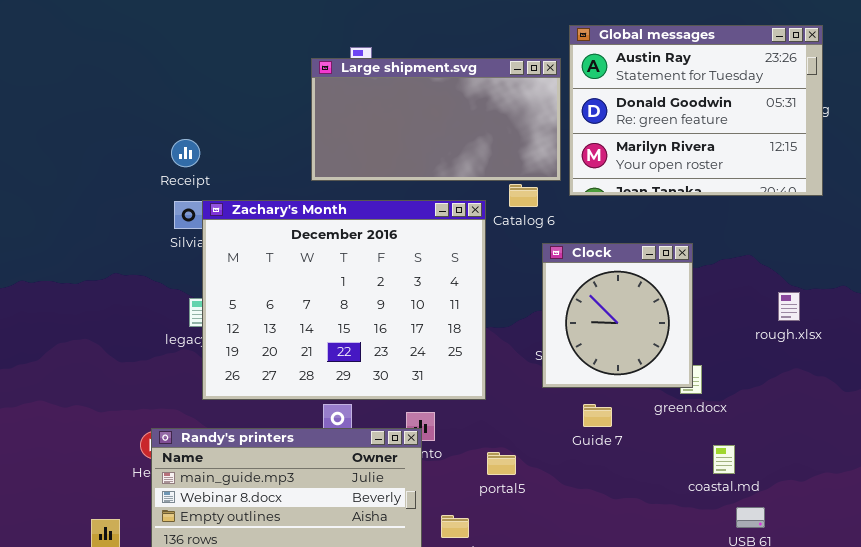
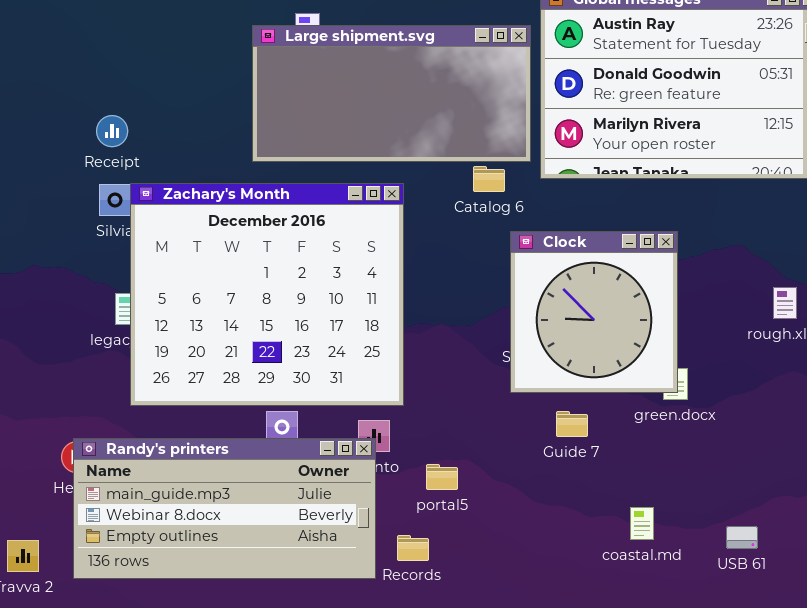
Zachary's Month: [202,200,486,400] -> [130,183,404,406], resized
coastal.md: [713,445,735,474] -> [630,507,654,540], moved
portal5: [487,452,516,475] -> [426,464,458,490], moved

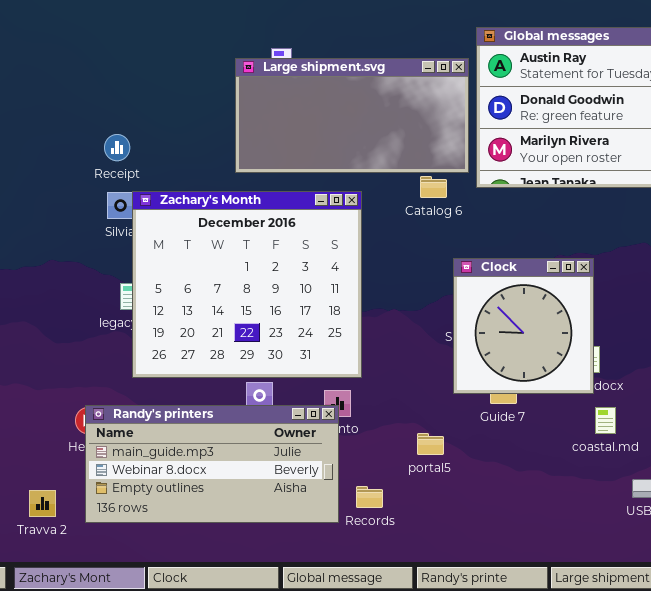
Clock: [510,231,678,393] -> [453,258,594,394], moved
portal5: [426,464,458,490] -> [417,433,444,455], moved
coastal.md: [630,507,654,540] -> [595,407,616,434], moved

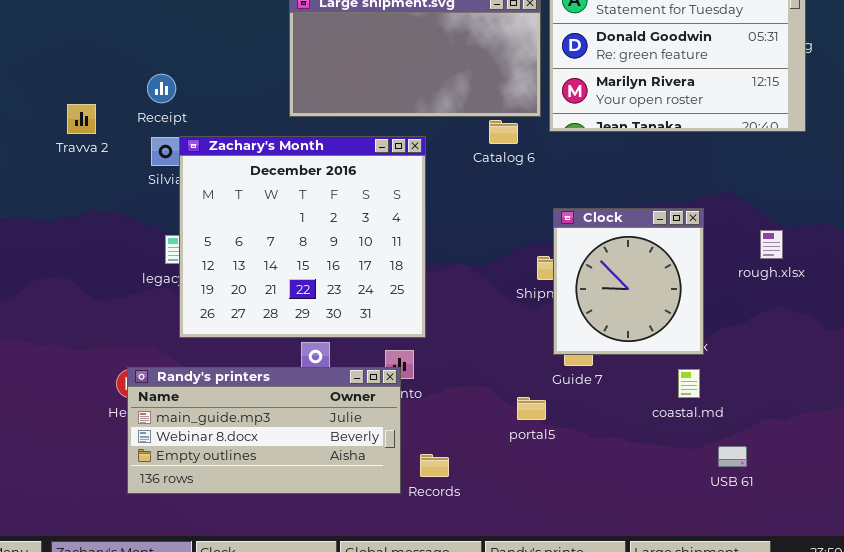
Clock: [453,258,594,394] -> [553,208,704,355], moved
portal5: [417,433,444,455] -> [517,397,546,420], moved
Travva 2: [29,490,56,517] -> [67,104,96,134], moved

